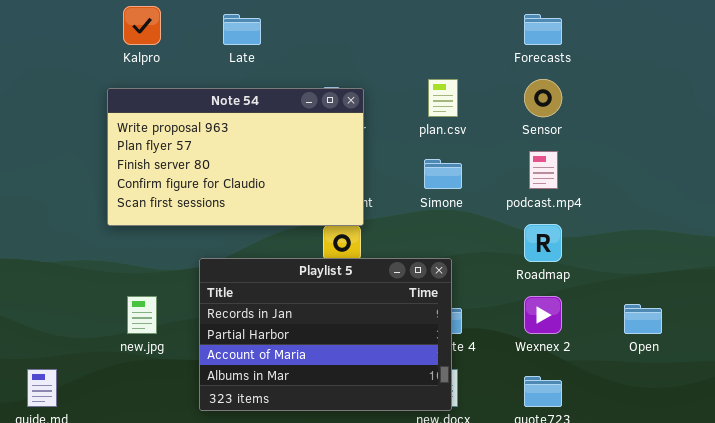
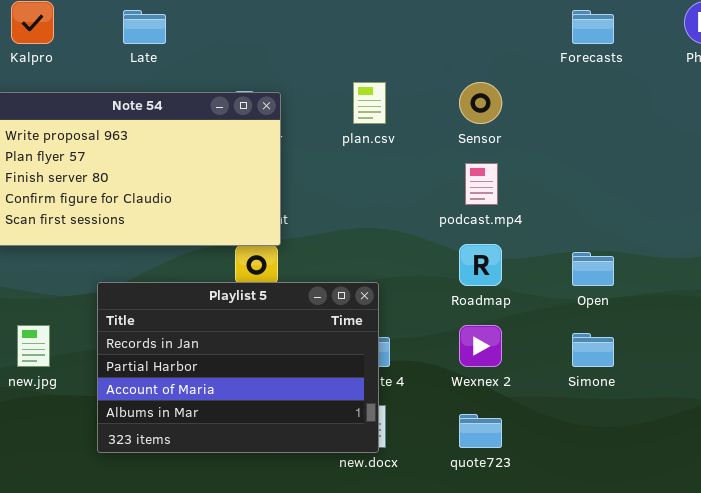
Forecasts: [524,14,562,45] -> [572,10,614,44], moved
Simone: [424,159,462,189] -> [572,333,614,367], moved
Open: [624,304,662,334] -> [572,252,614,286], moved

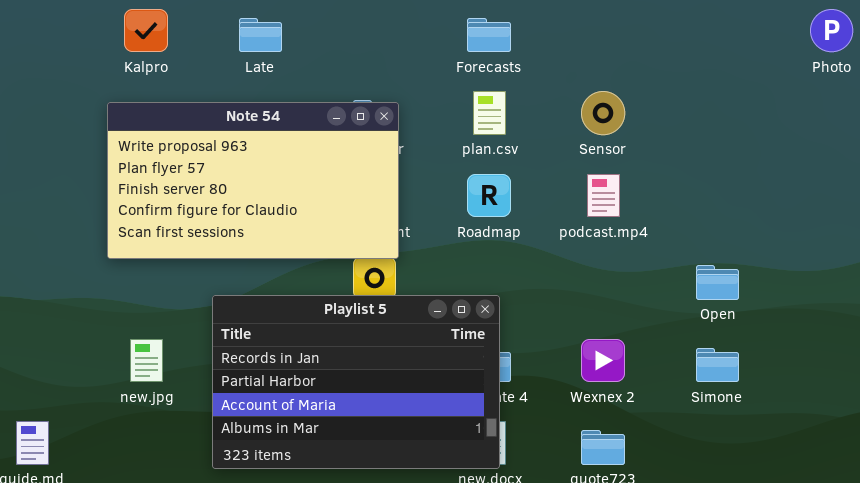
Forecasts: [572,10,614,44] -> [467,18,511,52], moved
Roadmap: [459,244,502,286] -> [467,174,511,217], moved

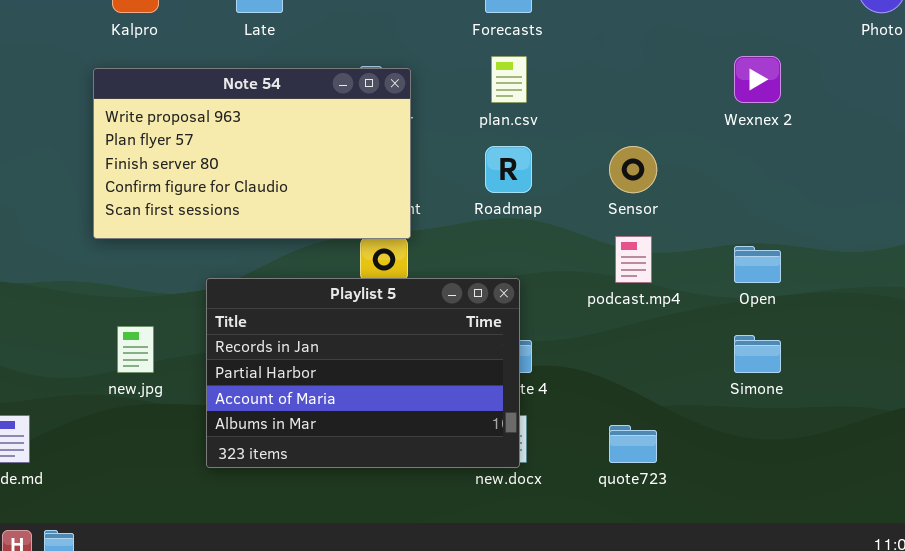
Sensor: [581,91,625,135] -> [609,146,657,193], moved
podcast.mp4: [587,174,620,217] -> [615,236,652,283], moved
Wexnex 2: [581,339,625,382] -> [734,56,781,103], moved

